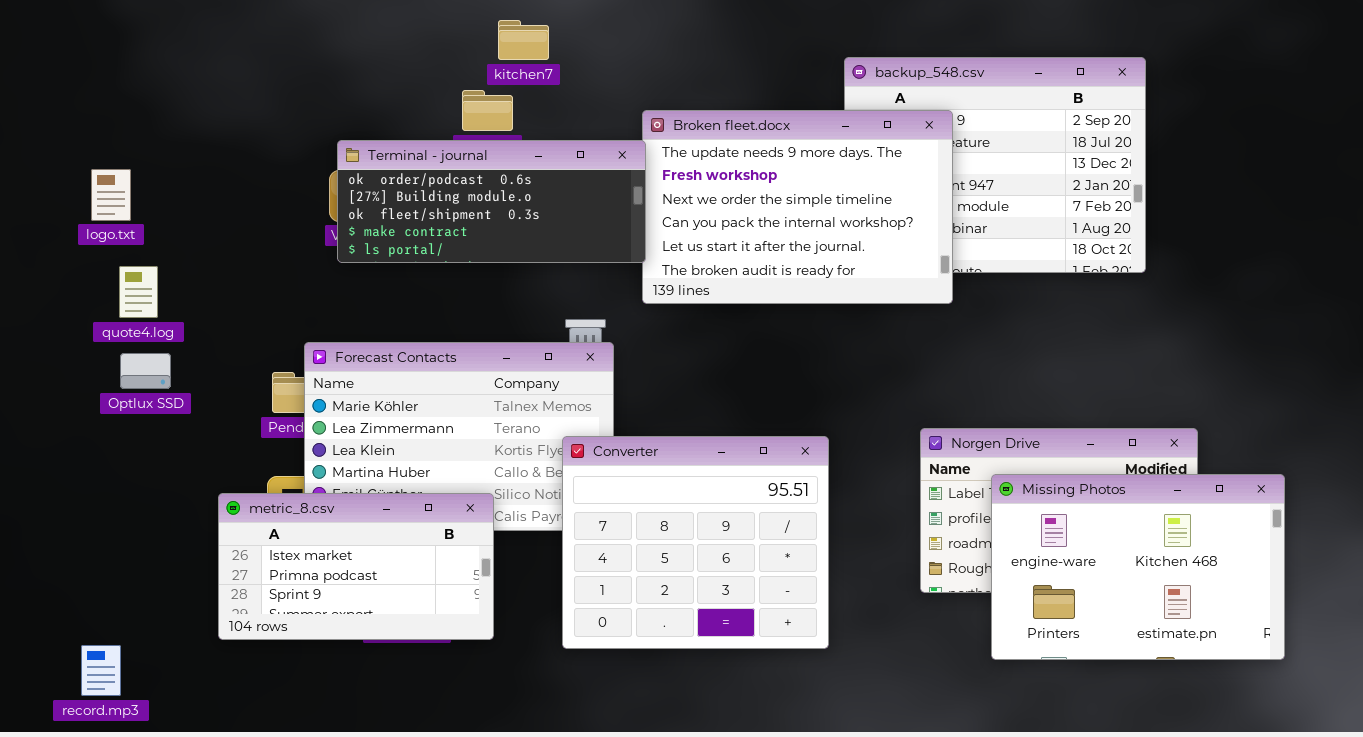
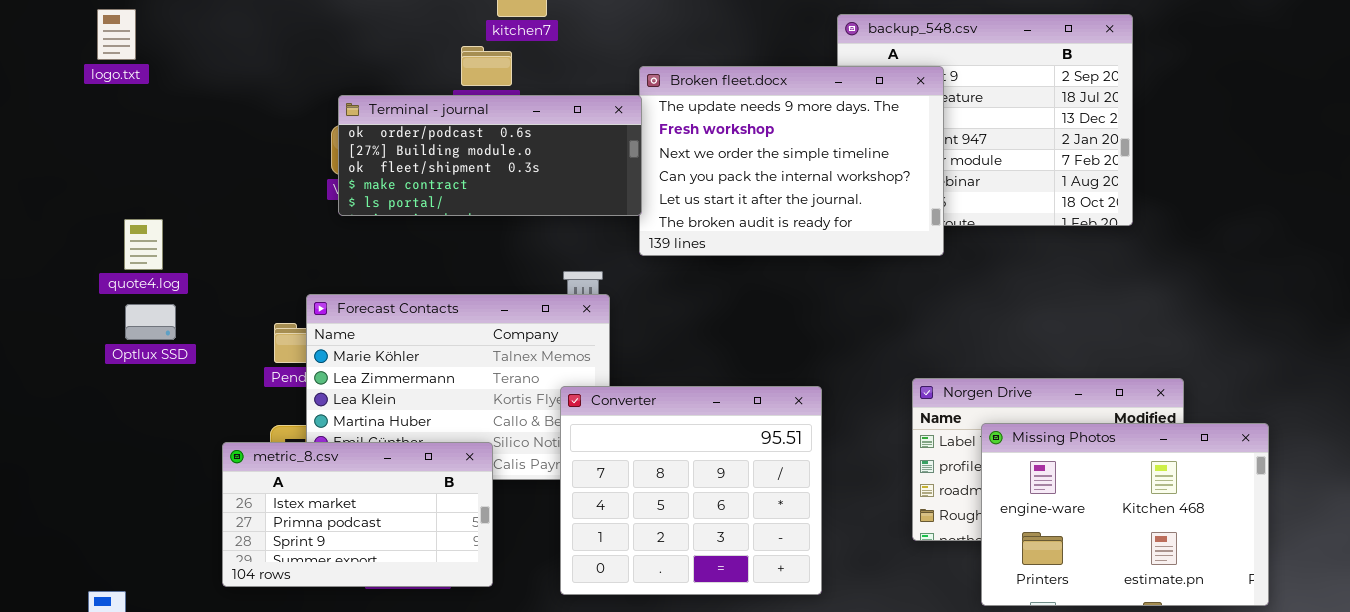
logo.txt: [91,169,131,221] -> [97,9,136,60], moved

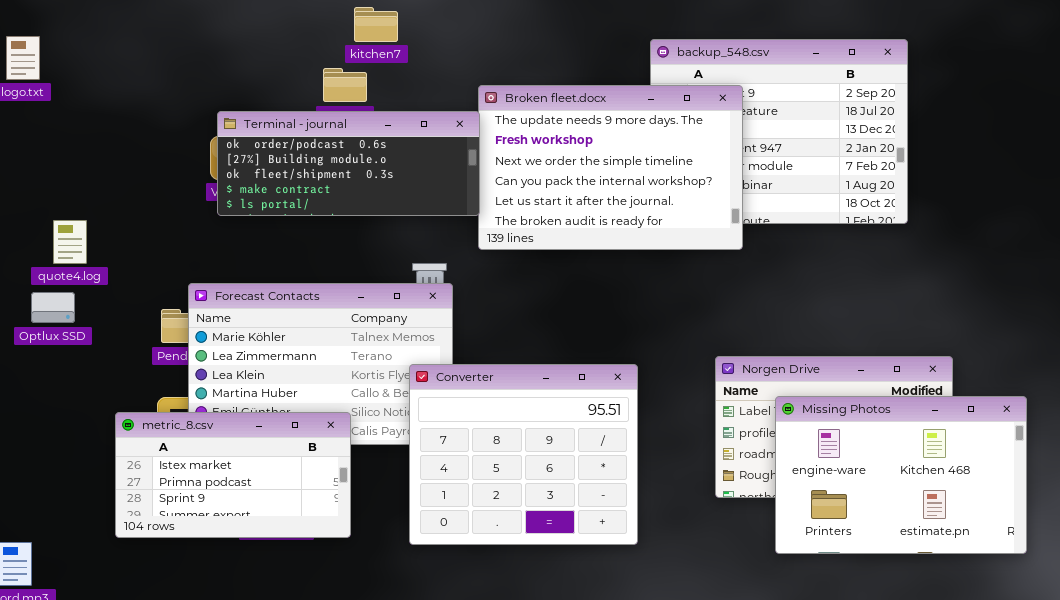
quote4.log: [124,219,163,270] -> [53,220,87,264], moved

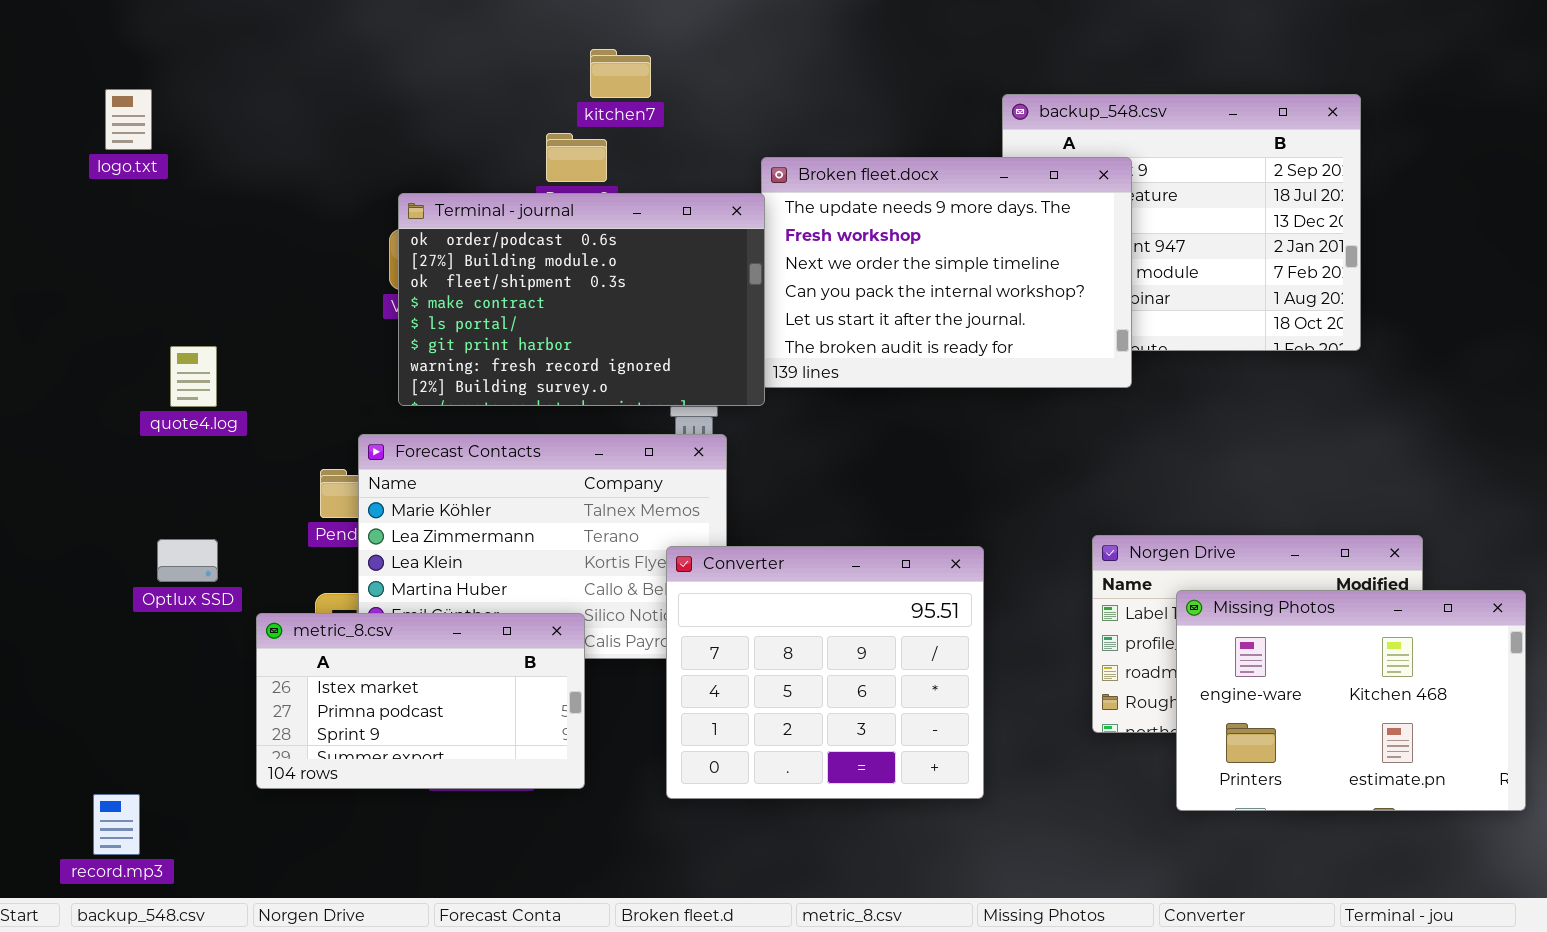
Terminal - journal: [217,111,480,216] -> [398,193,765,406], resized
Optlux SSD: [31,292,75,323] -> [157,539,218,582], moved

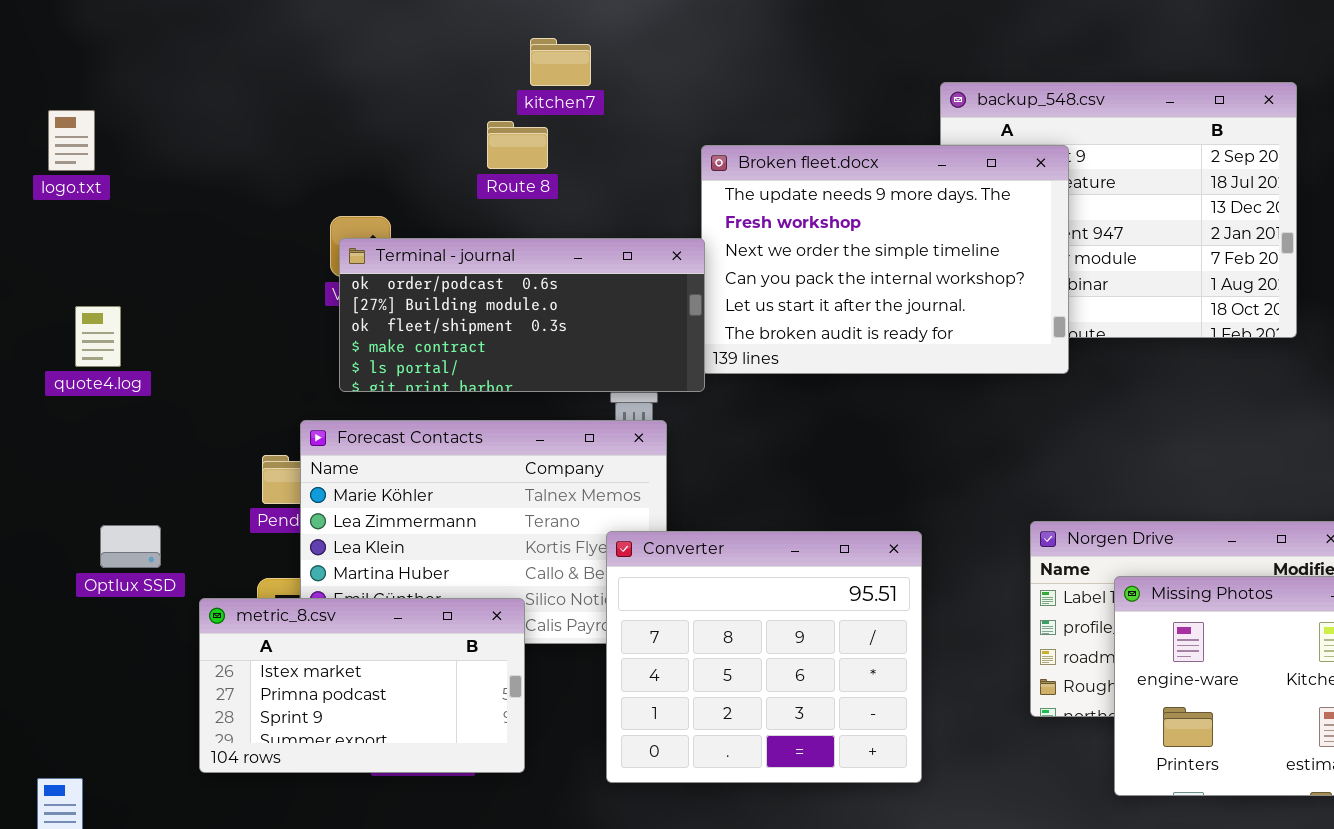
logo.txt: [105,89,152,150] -> [48,110,95,171], moved
Terminal - journal: [398,193,765,406] -> [339,238,705,392], resized
quote4.log: [170,346,217,407] -> [75,306,121,367], moved

